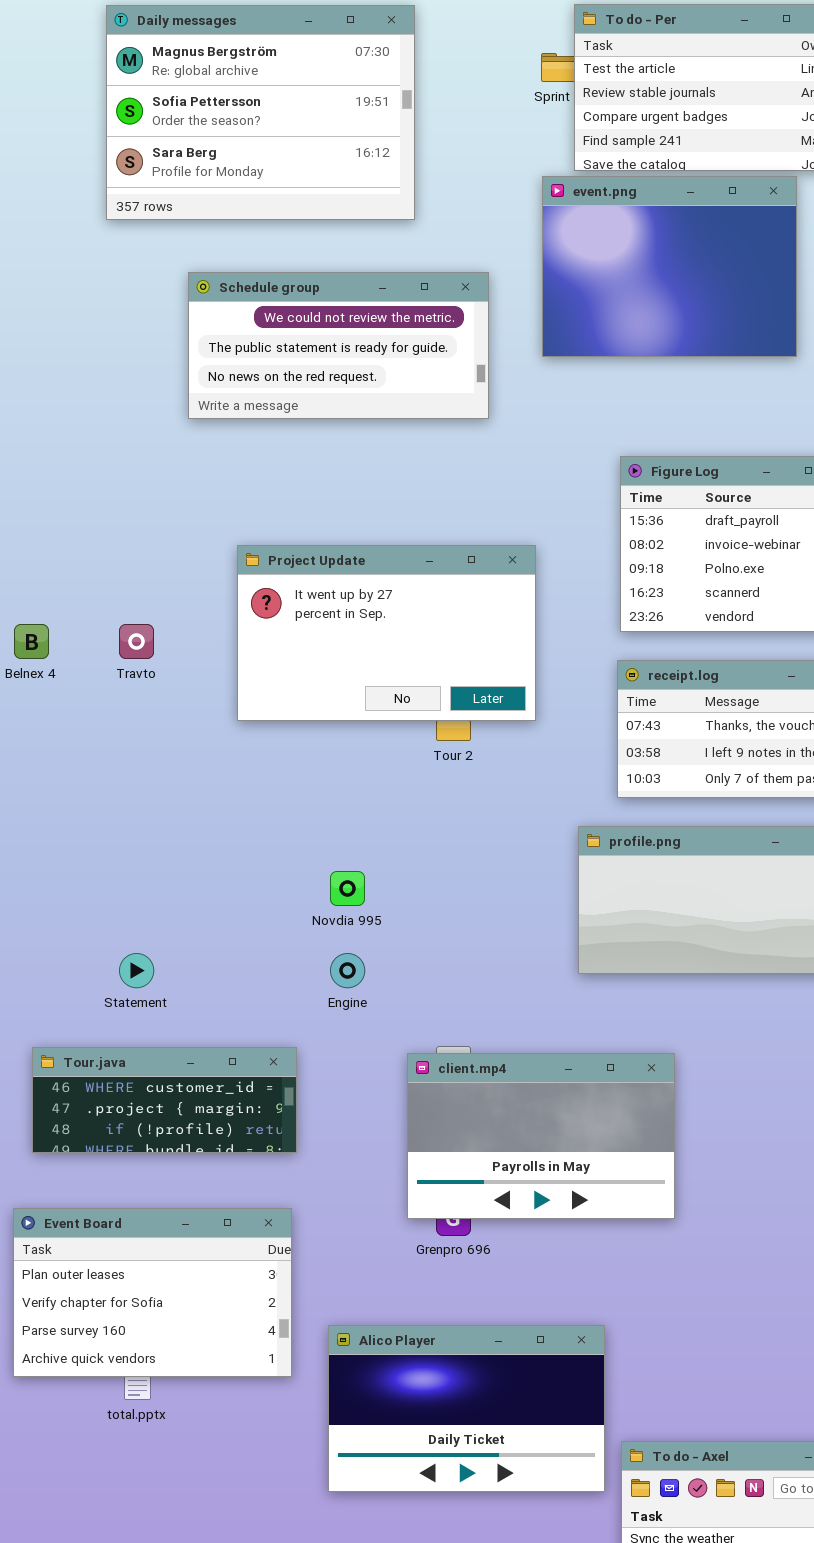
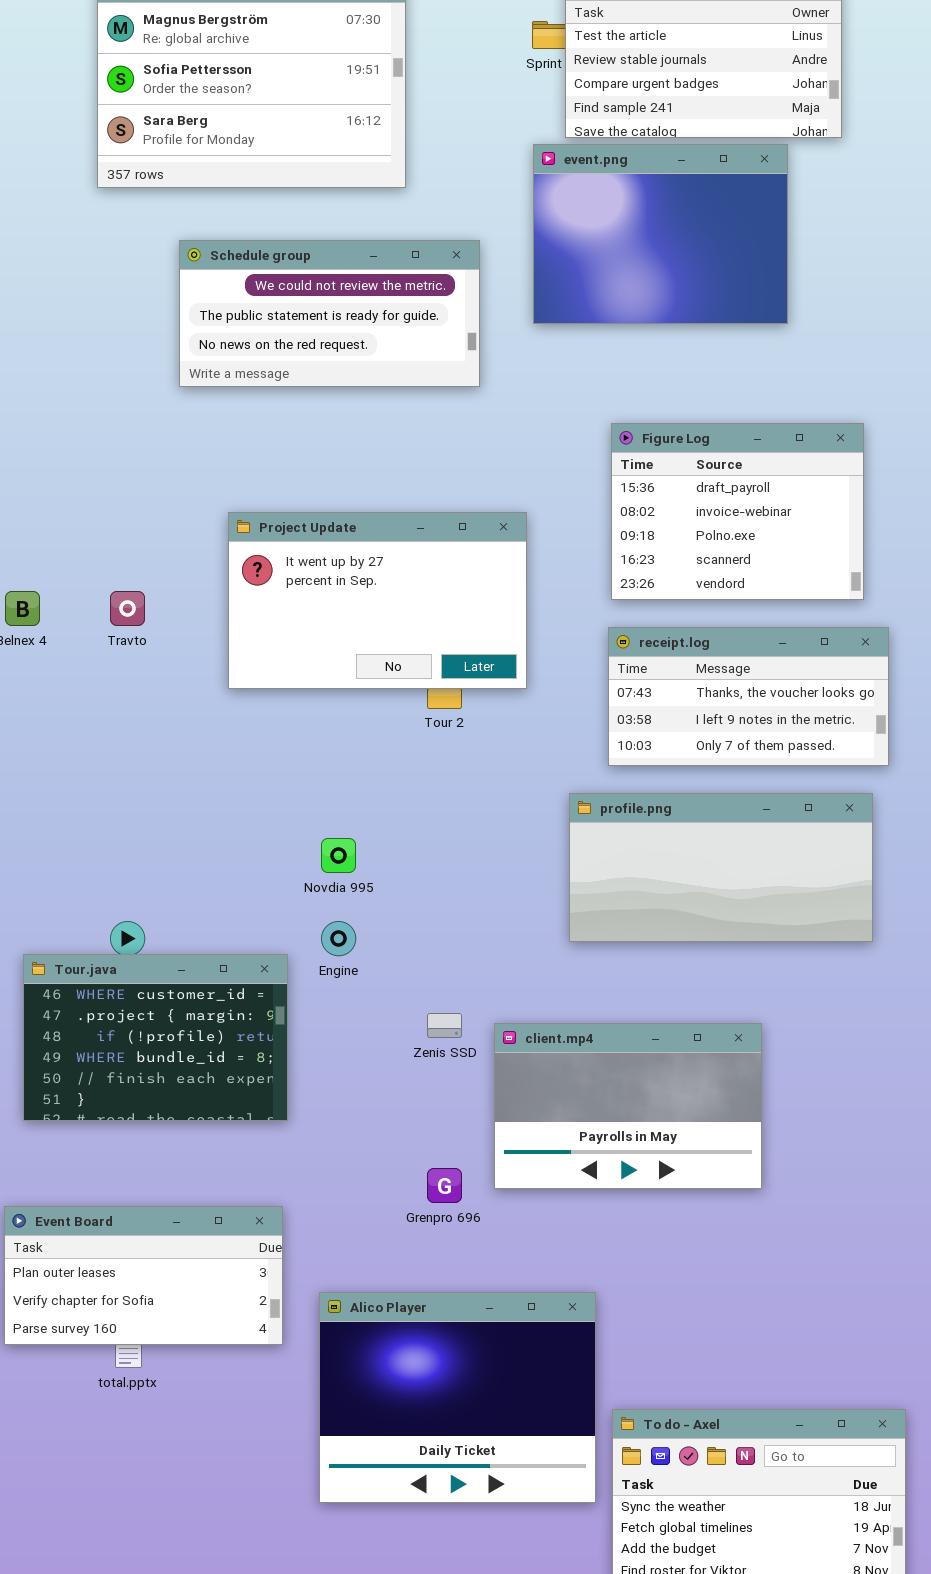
Tour.java: [32,1047,297,1153] -> [23,954,288,1121], resized
client.mp4: [407,1053,675,1219] -> [494,1023,762,1189], moved
Event Board: [13,1208,292,1377] -> [4,1206,283,1345], resized
Alico Player: [328,1325,605,1492] -> [319,1292,596,1503], resized

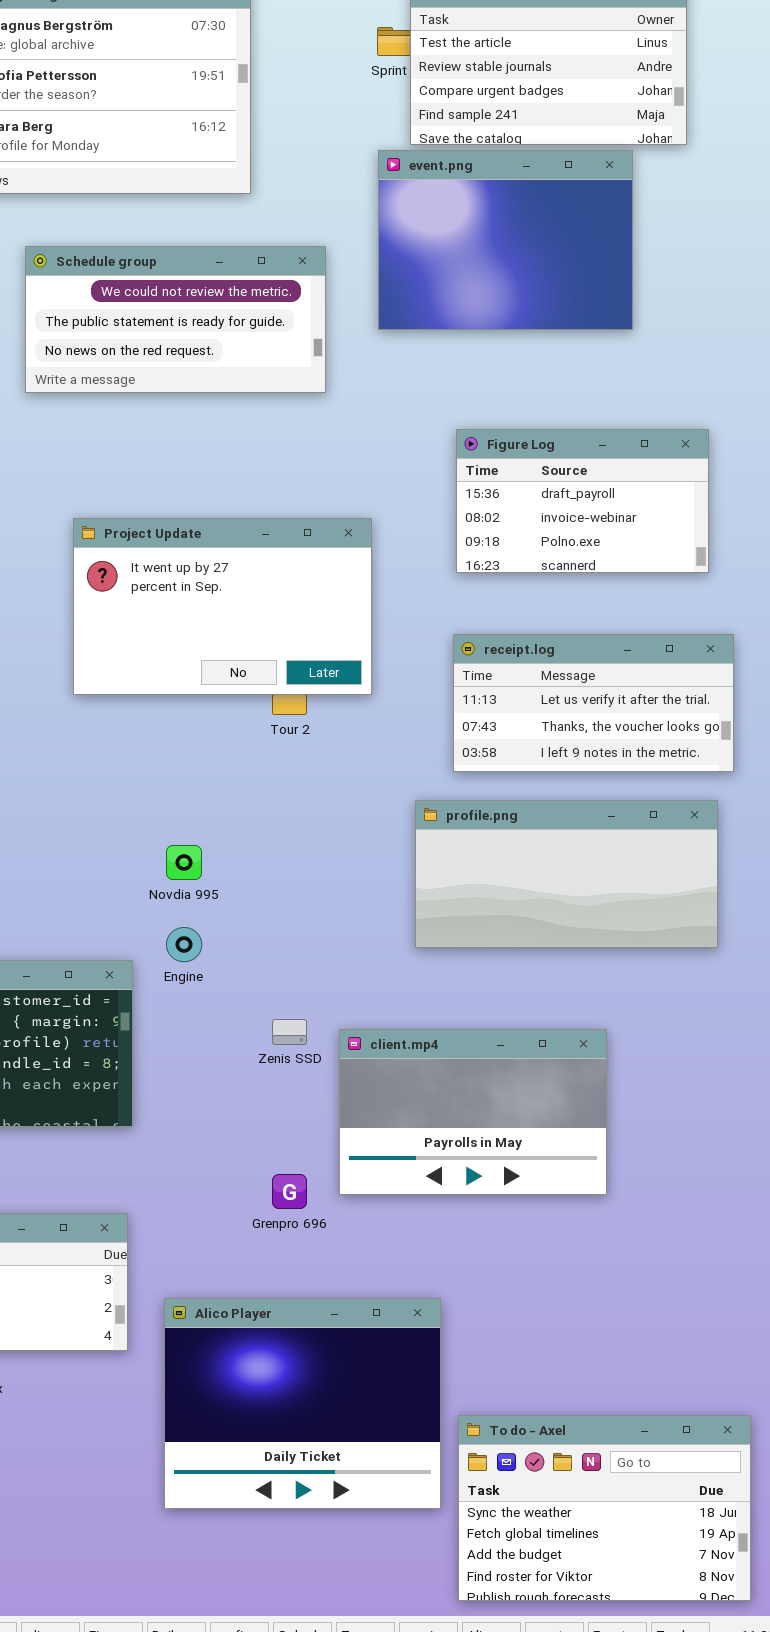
Figure Log: [611,423,864,600] -> [456,429,709,573], resized
receipt.log: [608,627,889,766] -> [453,634,734,772], scrolled up 1 row

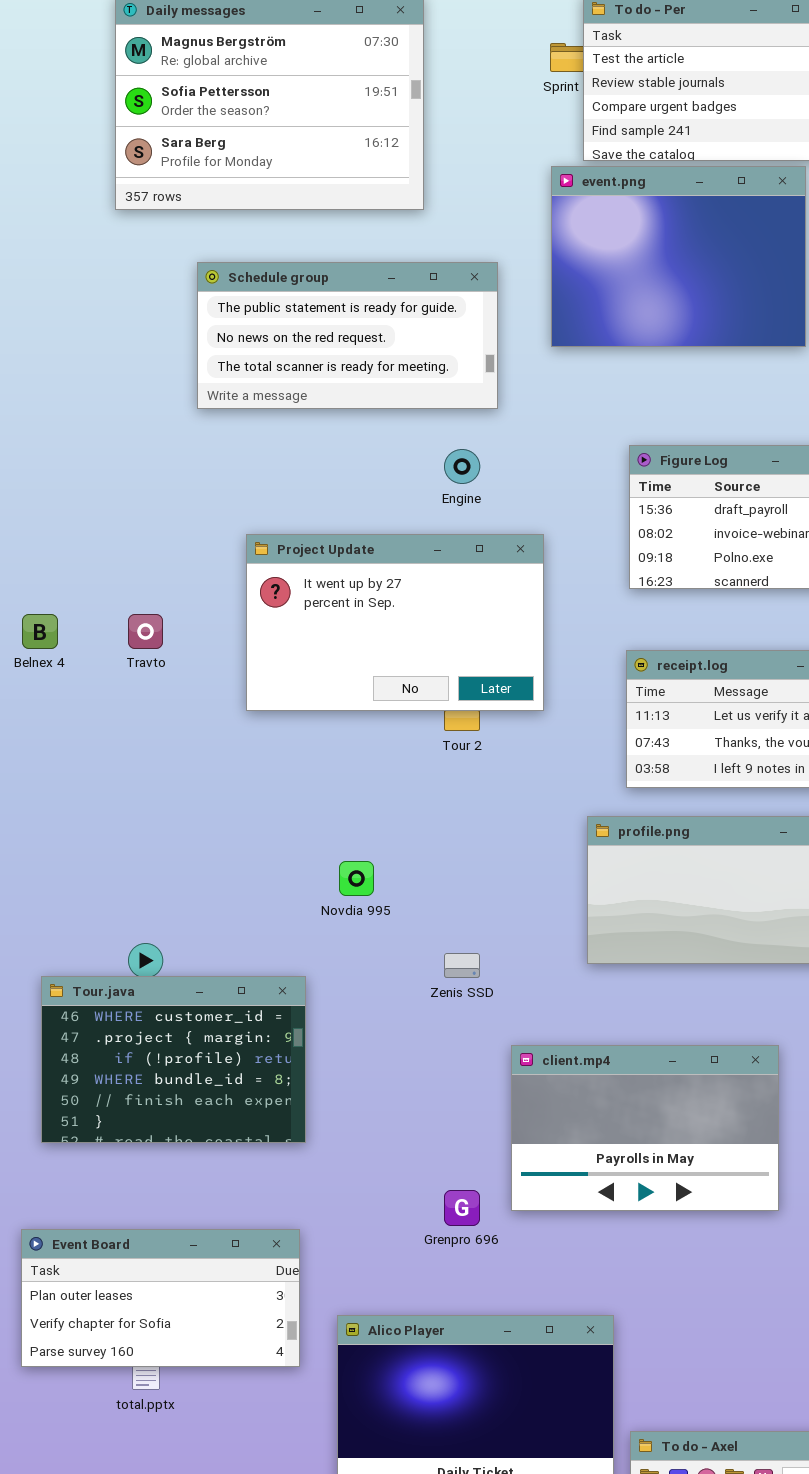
Schedule group: [25,246,326,393] -> [197,262,498,409], scrolled down 1 row
Engine: [166,927,202,962] -> [444,449,480,484], moved
Zenis SSD: [272,1019,307,1045] -> [444,953,480,978], moved

